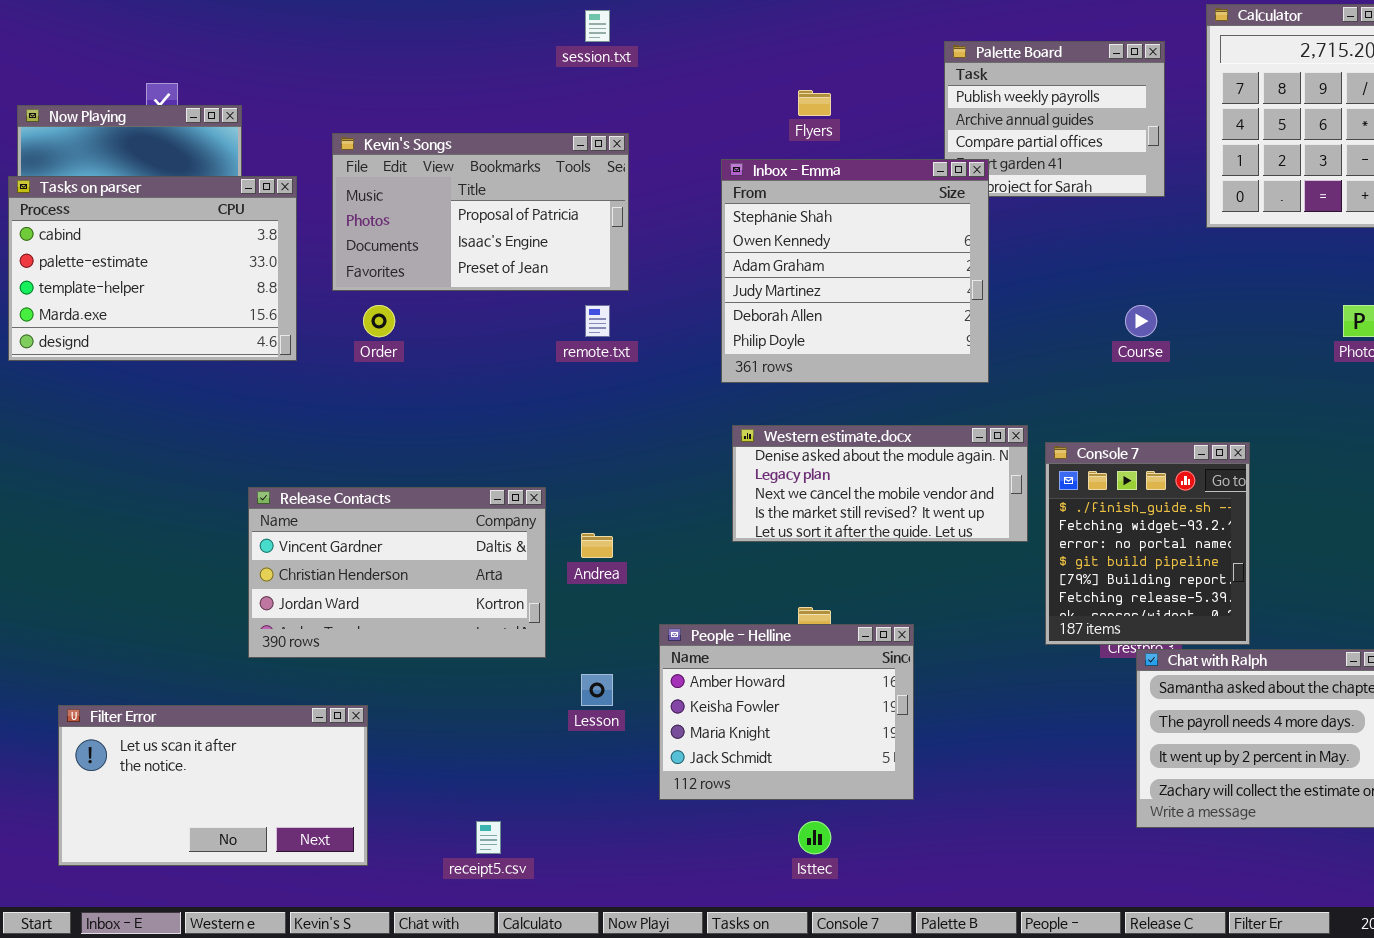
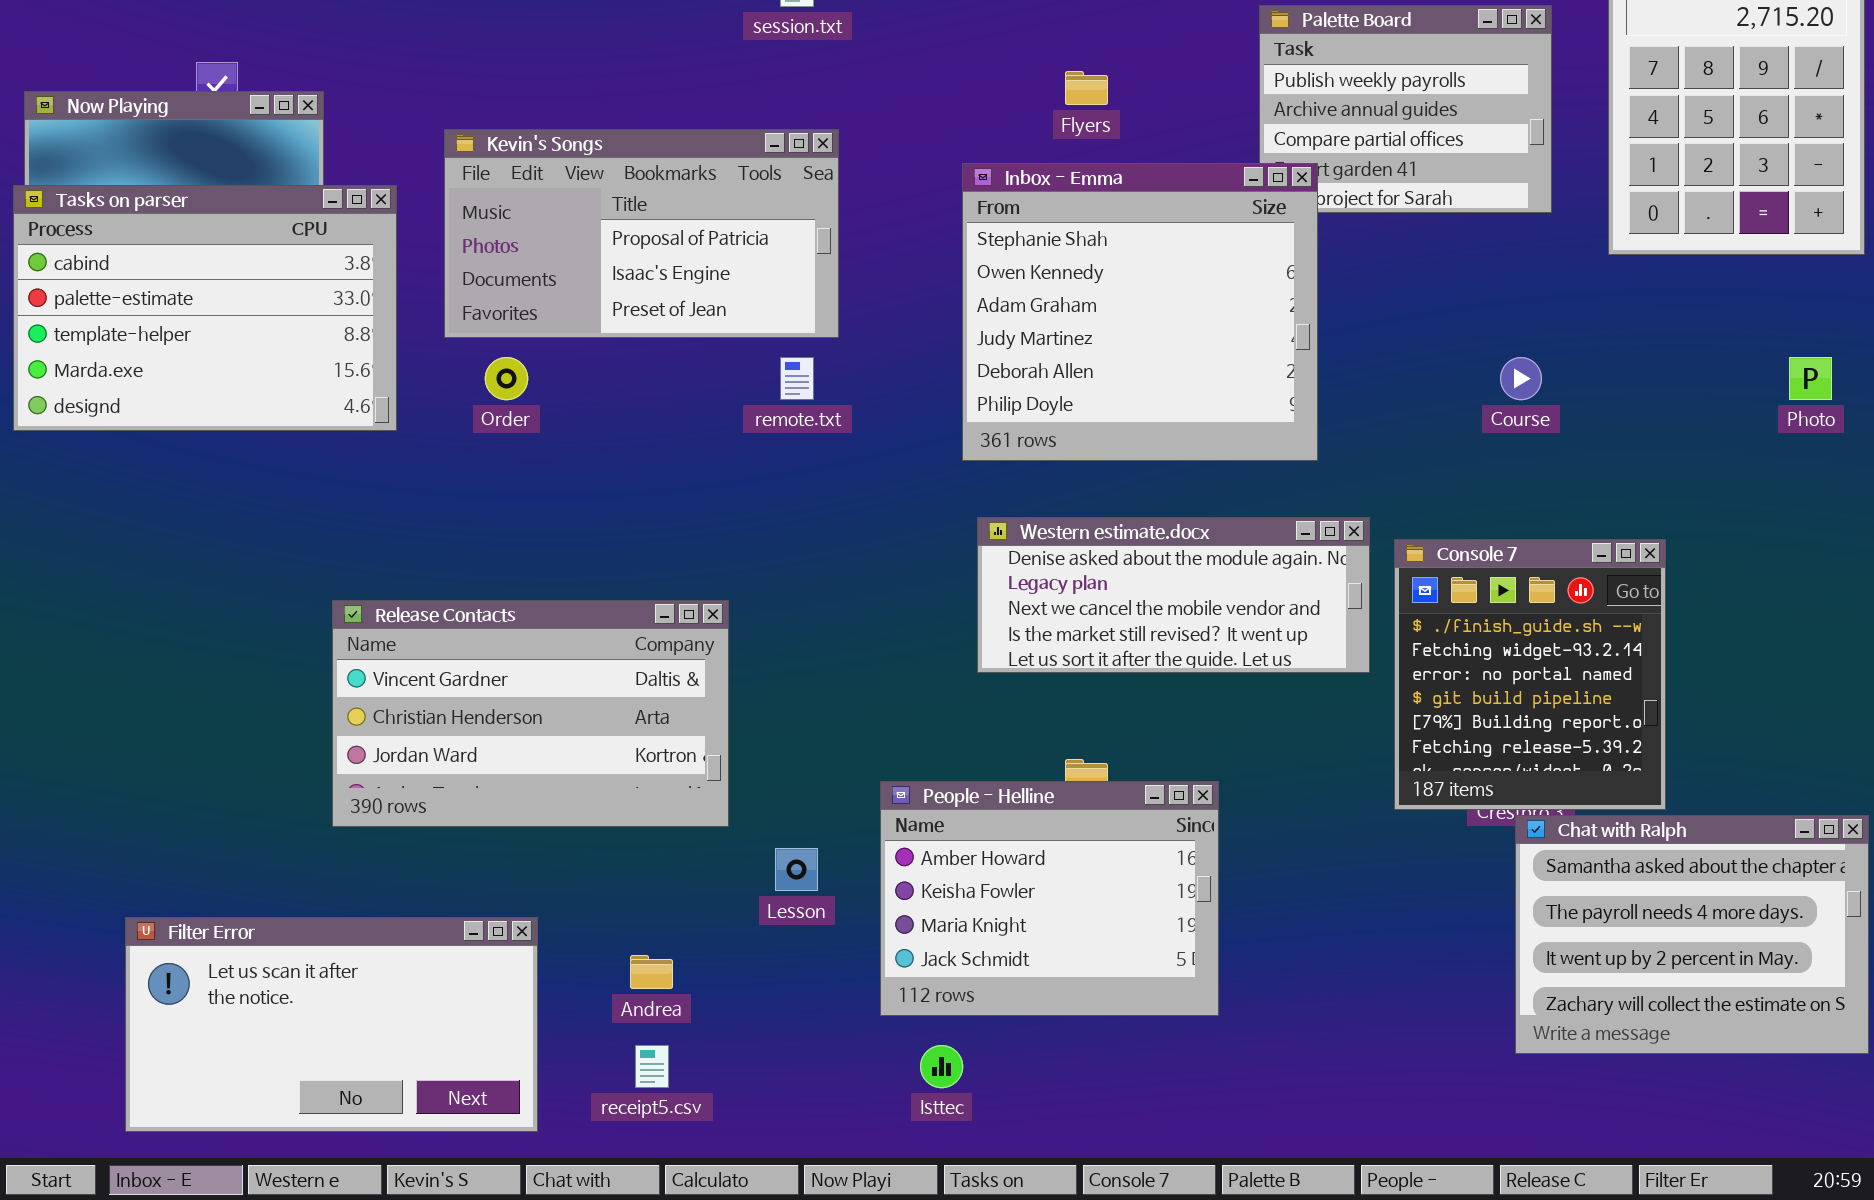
Andrea: [581,533,613,558] -> [630,955,673,989], moved
Filter Error: [58,705,368,866] -> [125,917,538,1132], moved
Isttec: [798,821,831,854] -> [920,1045,963,1088], moved

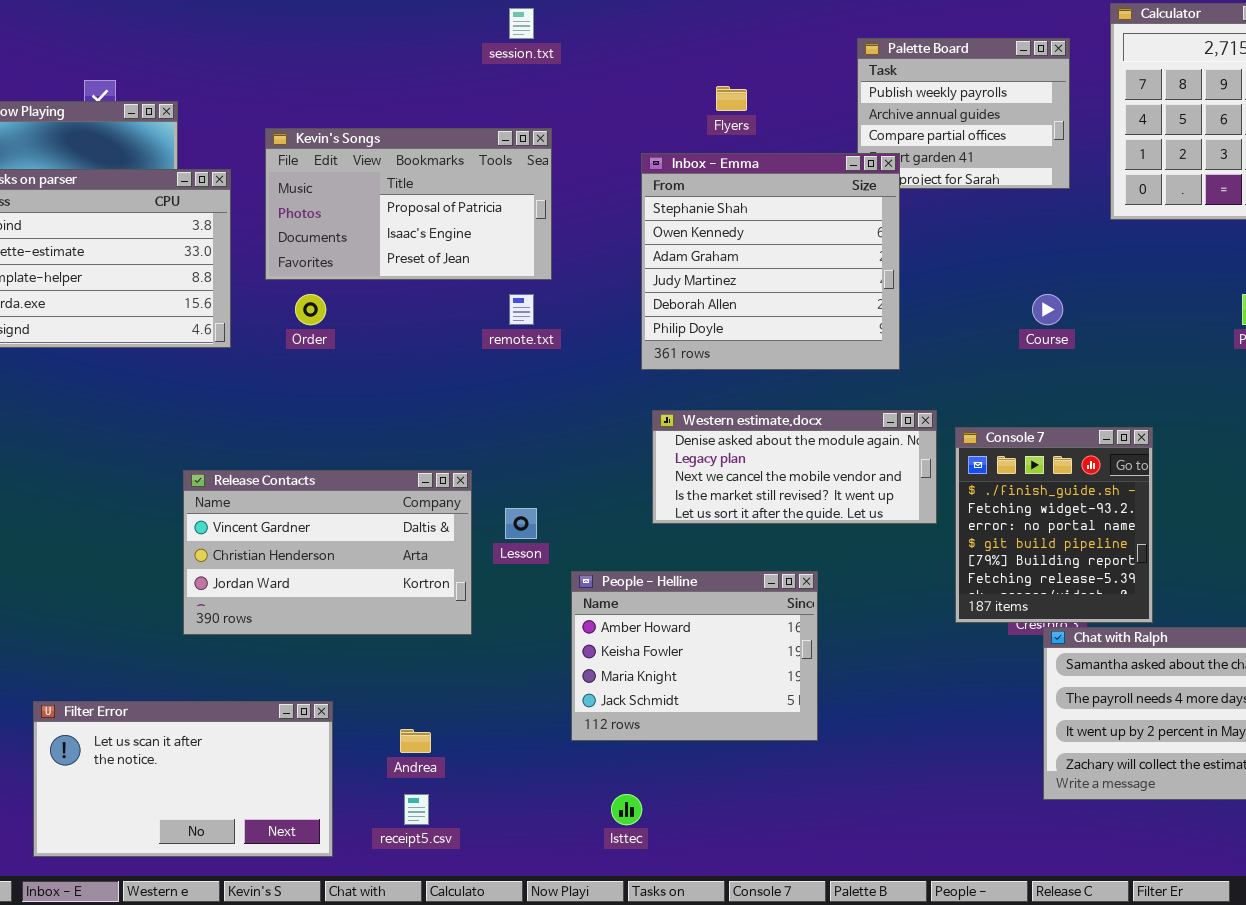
People - Helline: [880,781,1219,1016] -> [571,571,818,741], moved
Lesson: [775,848,818,891] -> [505,508,537,539], moved

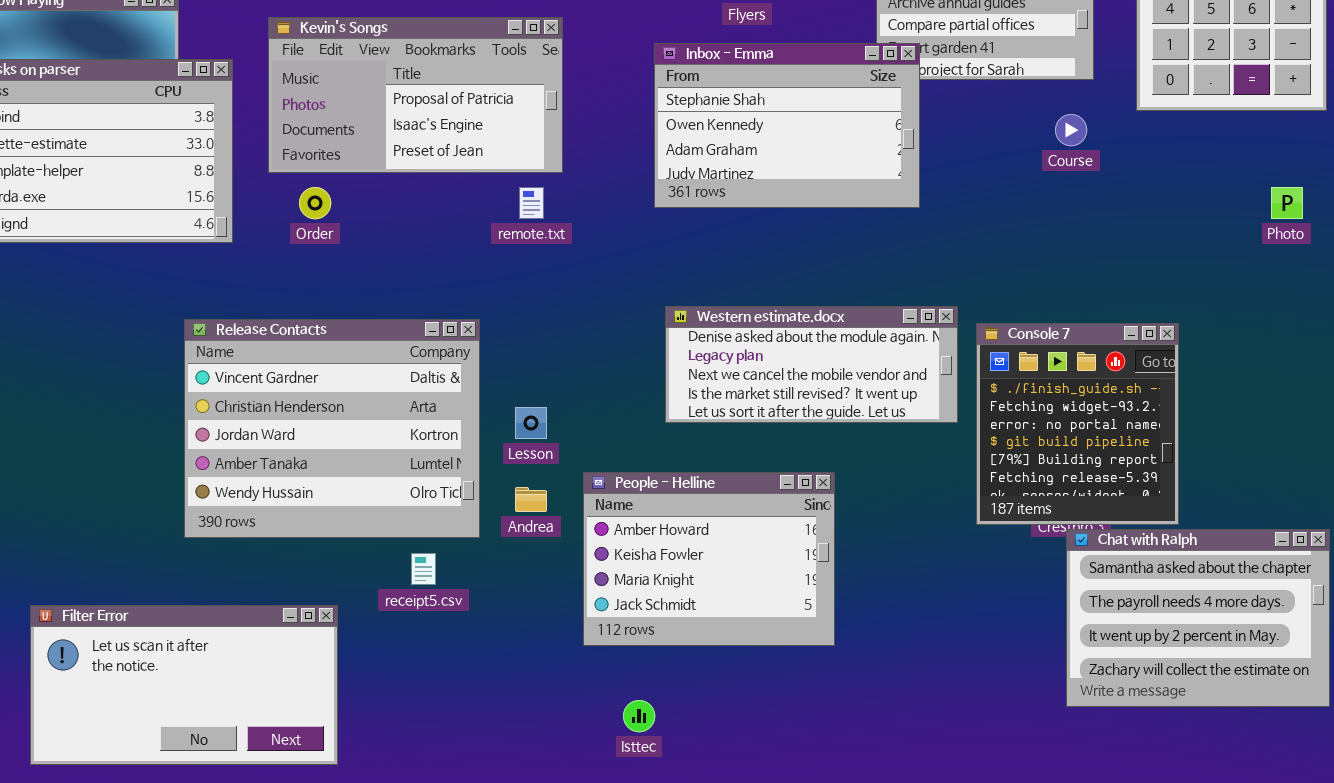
Inbox - Emma: [641,153,900,370] -> [654,43,920,208], resized
Course: [1032,294,1063,325] -> [1055,114,1087,146], moved
Release Contacts: [183,470,472,635] -> [184,319,480,538], resized
Andrea: [400,729,431,753] -> [515,487,547,512], moved
receipt5.csv: [404,794,429,825] -> [411,553,436,585], moved

